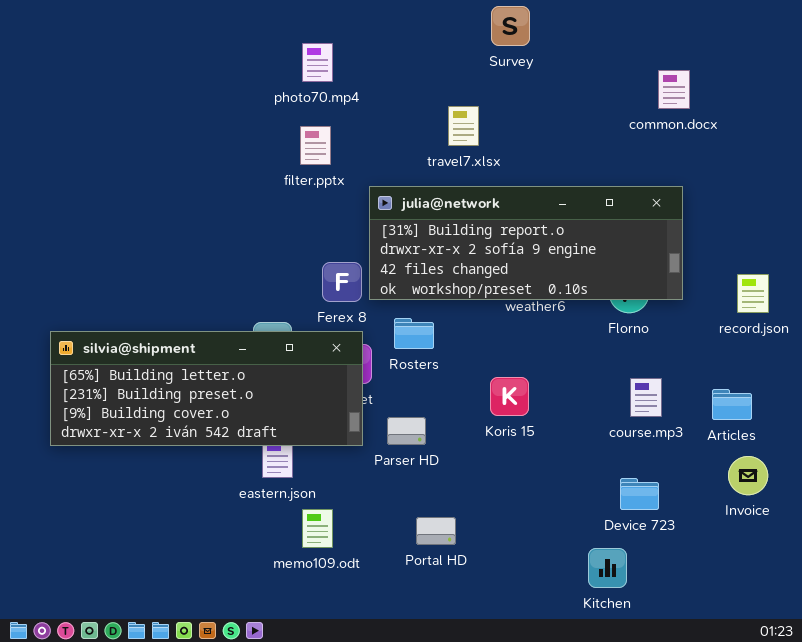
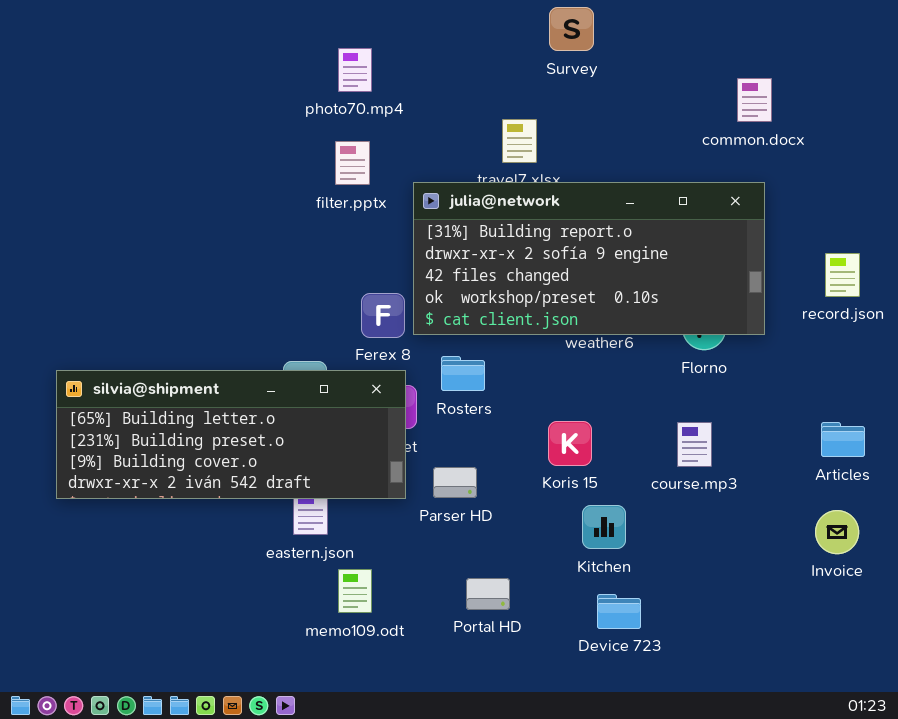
julia@network: [369,186,683,300] -> [413,182,765,335], resized
record.json: [737,274,769,313] -> [825,253,860,297], moved
course.mp3: [630,378,662,417] -> [677,422,712,467], moved
Articles: [712,389,752,420] -> [821,422,865,457], moved
Device 723: [620,478,659,510] -> [597,594,641,629], moved
Kitchen: [588,548,627,588] -> [582,505,626,549], moved

